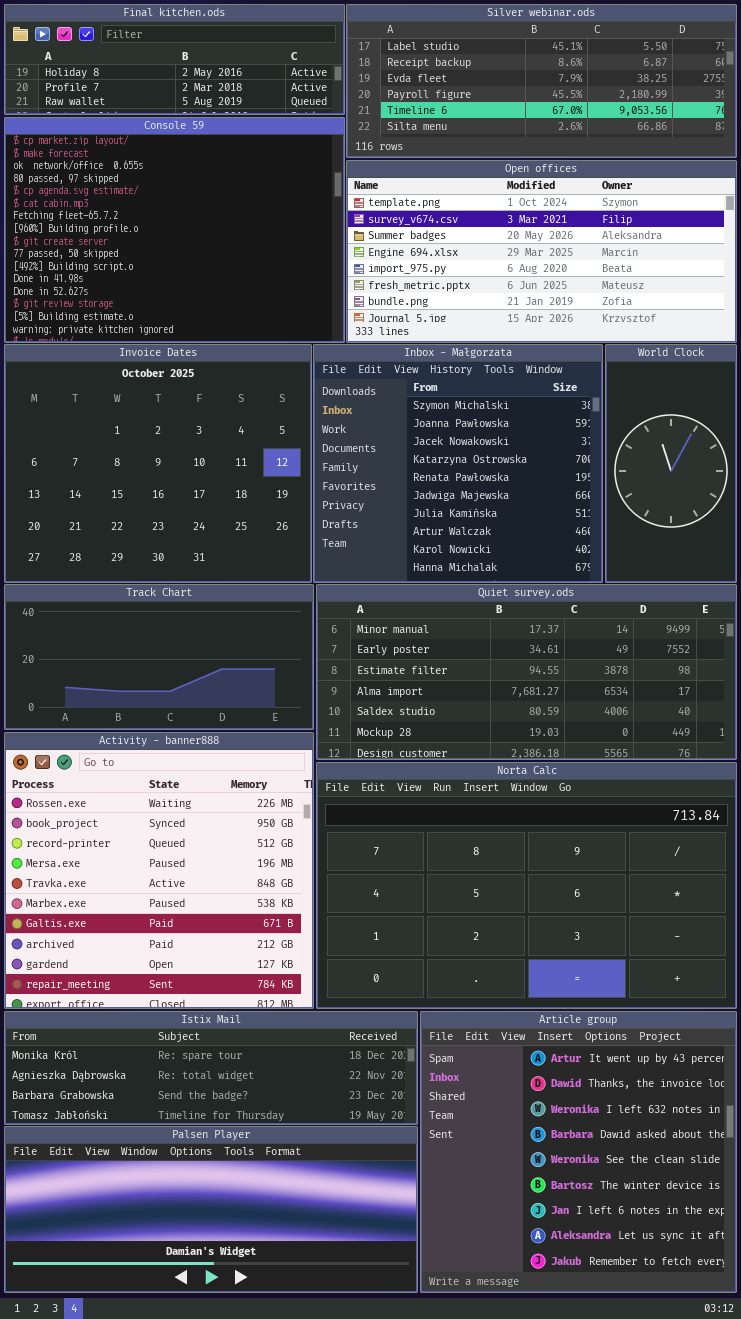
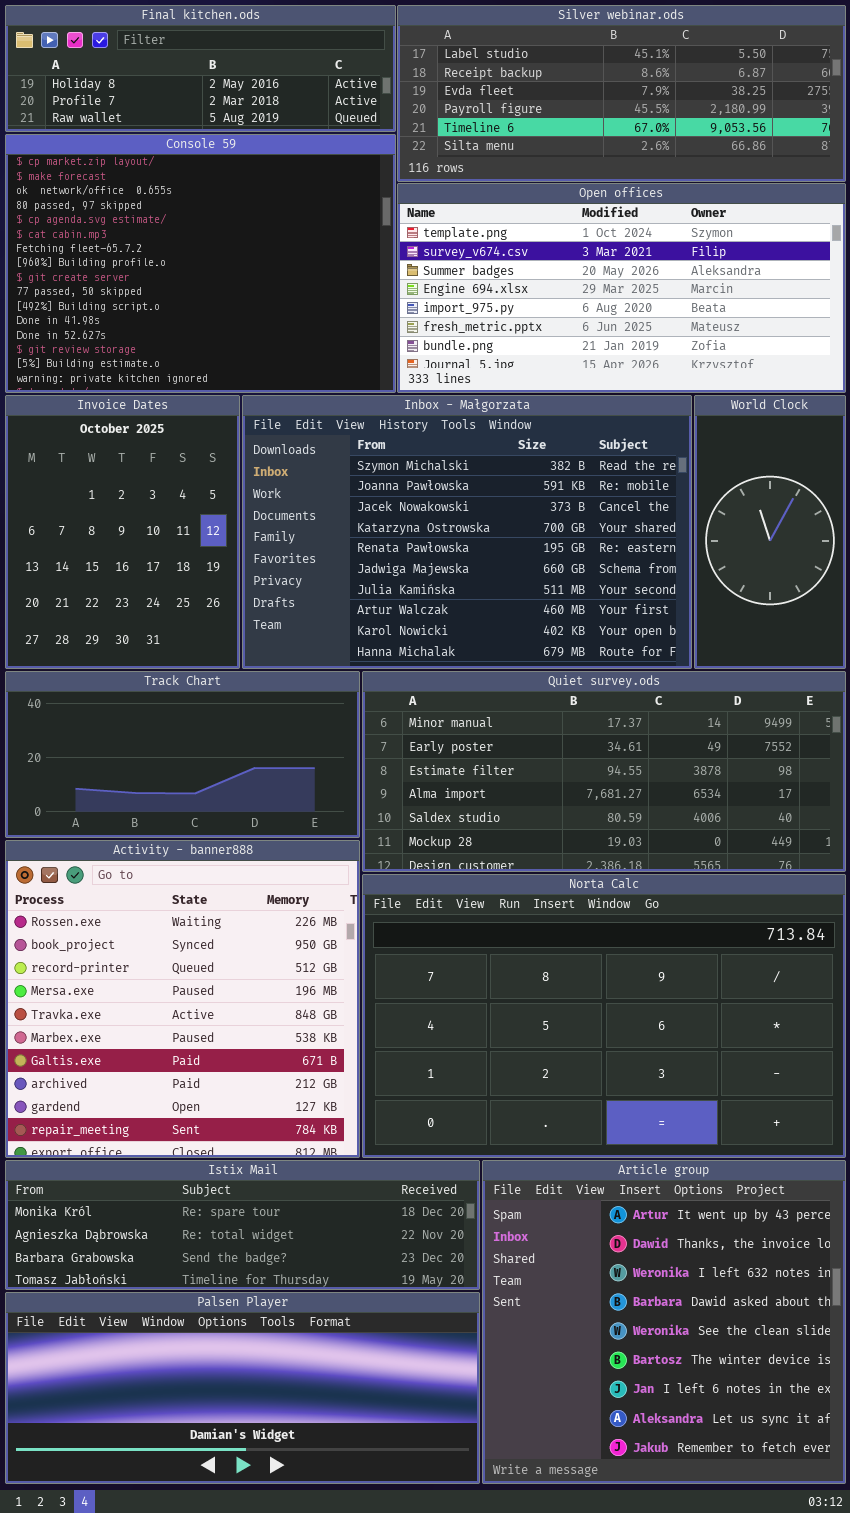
Invoice Dates: [4,344,312,583] -> [5,395,240,669], resized
Inbox - Małgorzata: [313,344,603,583] -> [242,395,692,669], resized

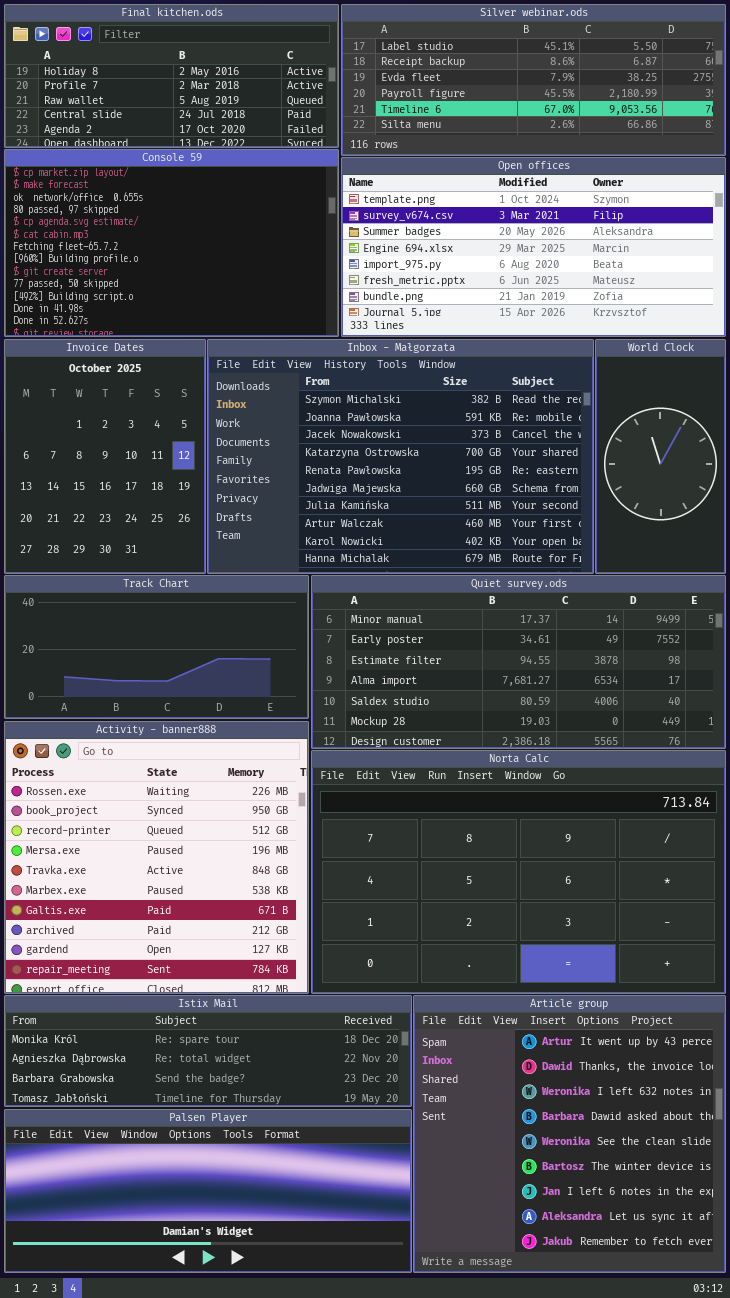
Final kitchen.ods: [5,5,396,132] -> [4,4,339,148], resized
Console 59: [5,134,396,393] -> [4,149,339,337], resized

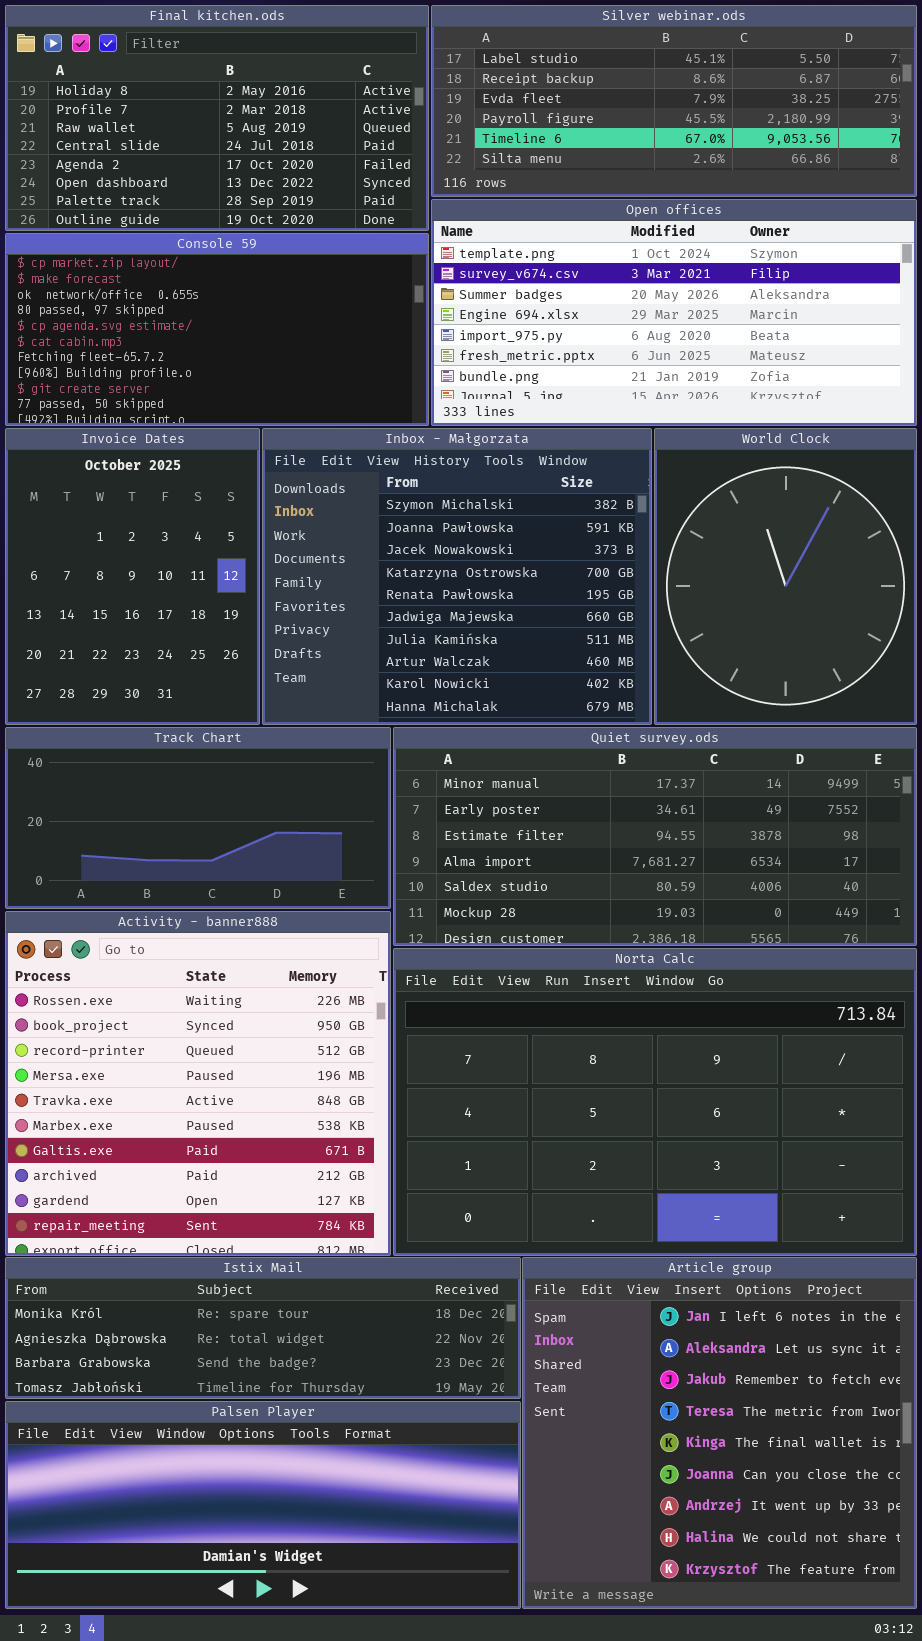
Final kitchen.ods: [4,4,339,148] -> [5,5,429,231], resized
Console 59: [4,149,339,337] -> [5,233,429,426], resized
Inbox - Małgorzata: [207,339,594,574] -> [262,428,652,725], resized
World Clock: [595,339,726,574] -> [654,428,917,725], resized
Article group: [413,995,726,1273] -> [522,1257,917,1609], scrolled down 6 rows

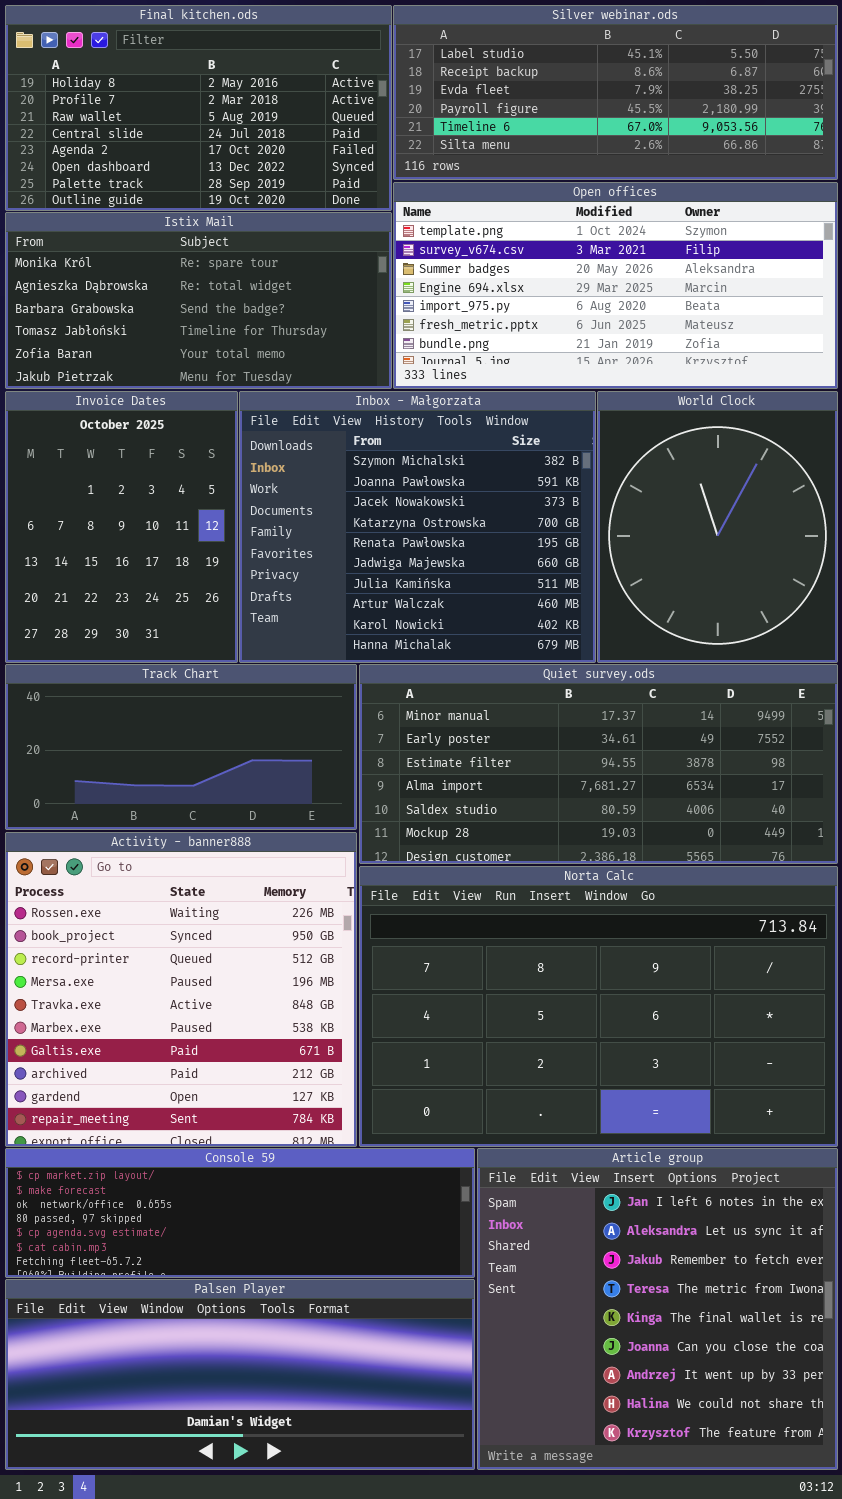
Console 59: [5,233,429,426] -> [5,1148,475,1278], moved, resized
Istix Mail: [5,1257,521,1399] -> [5,212,392,389], moved, resized

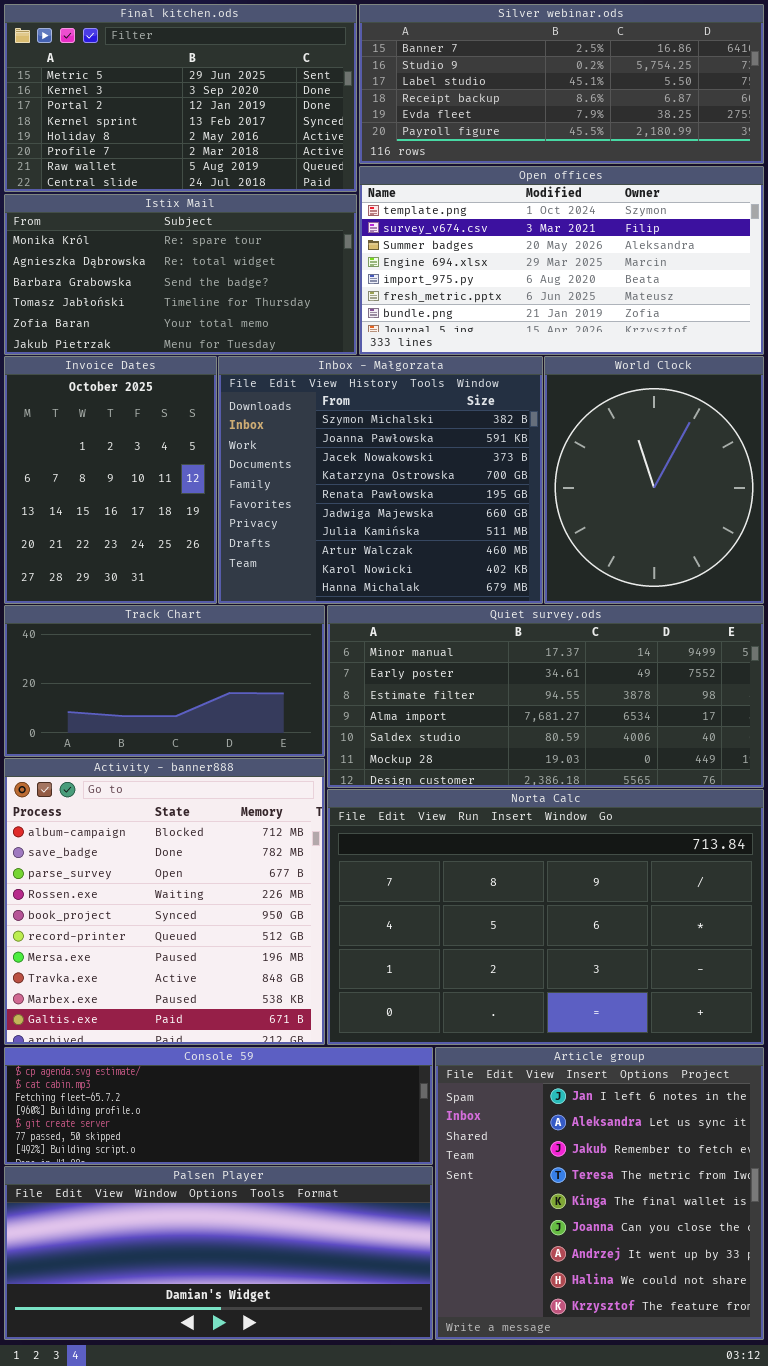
Final kitchen.ods: [5,5,392,211] -> [4,4,357,192], scrolled up 4 rows
Silver webinar.ods: [393,5,838,180] -> [359,4,764,164], scrolled up 2 rows
Activity - banner888: [5,832,357,1147] -> [4,758,325,1045], scrolled up 3 rows
Console 59: [5,1148,475,1278] -> [4,1047,433,1165], scrolled down 4 rows

